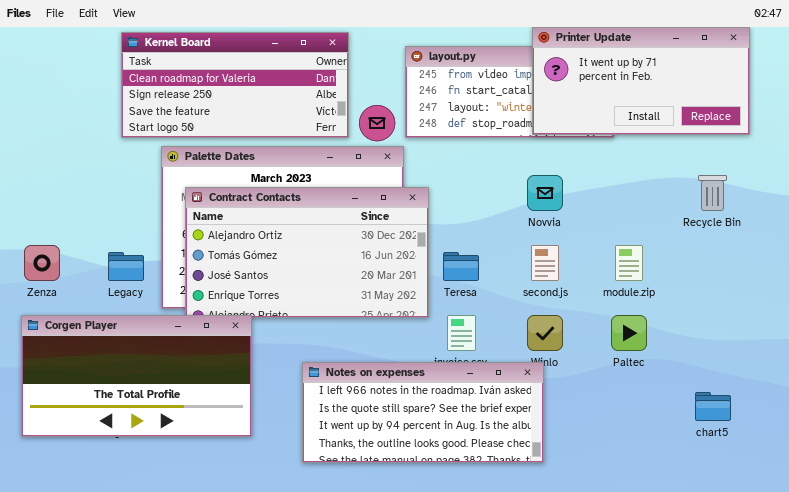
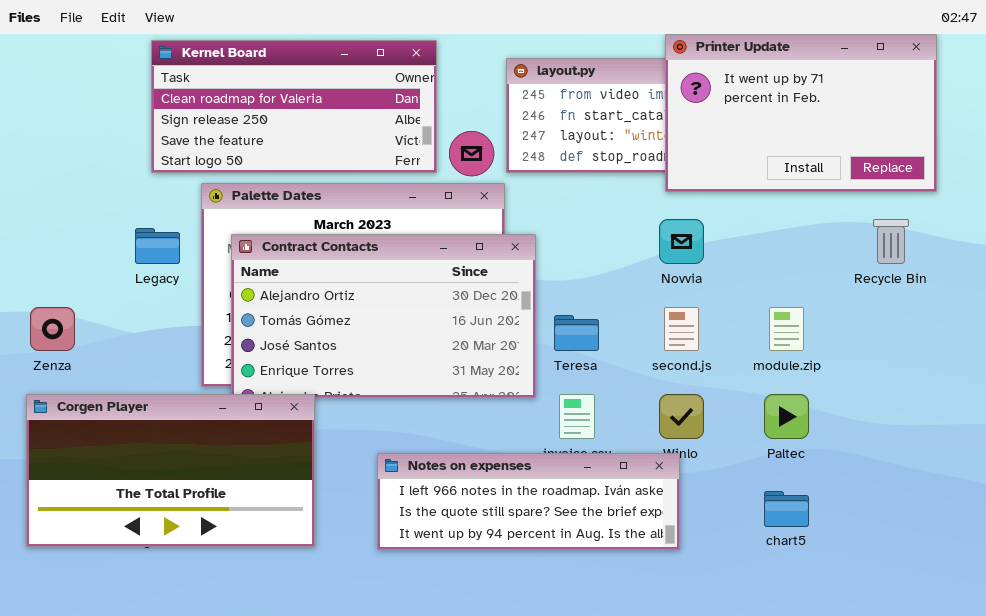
Printer Update: [532,27,750,135] -> [665,34,937,192], resized
Legacy: [108,252,144,281] -> [135,228,180,264], moved
Notes on expenses: [302,362,544,463] -> [377,453,680,550], resized
chart5: [695,392,731,421] -> [764,491,809,527], moved

